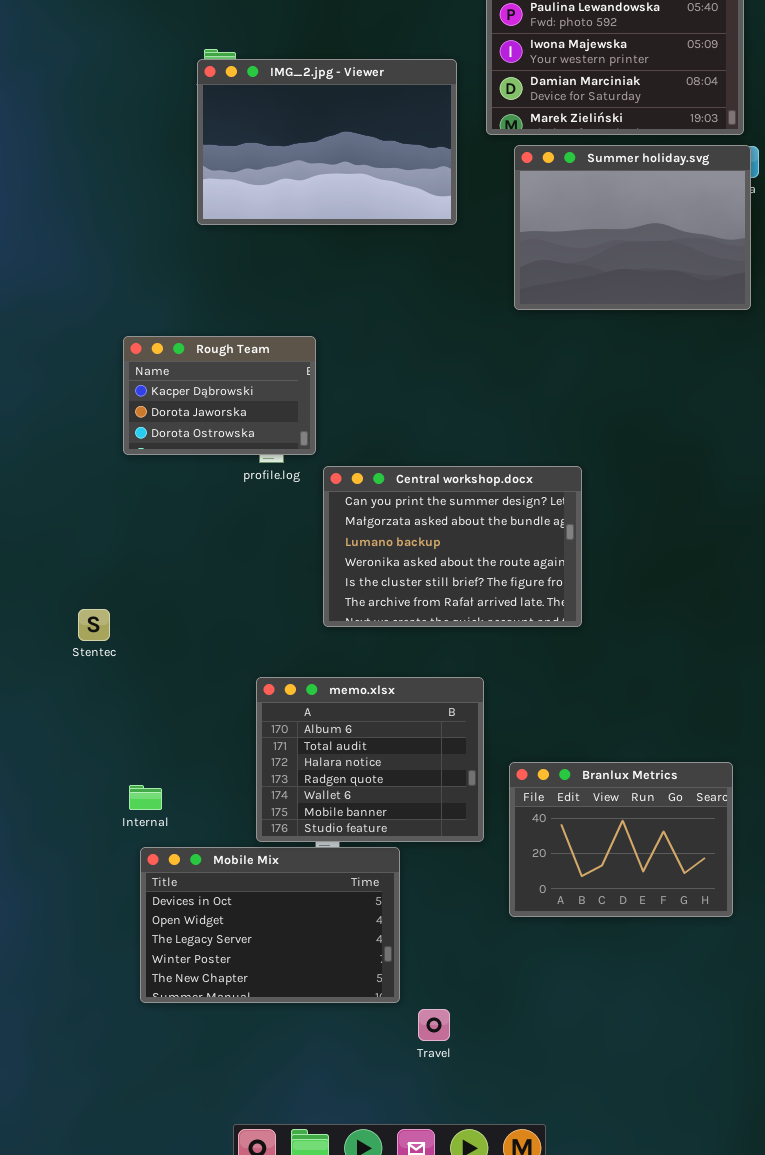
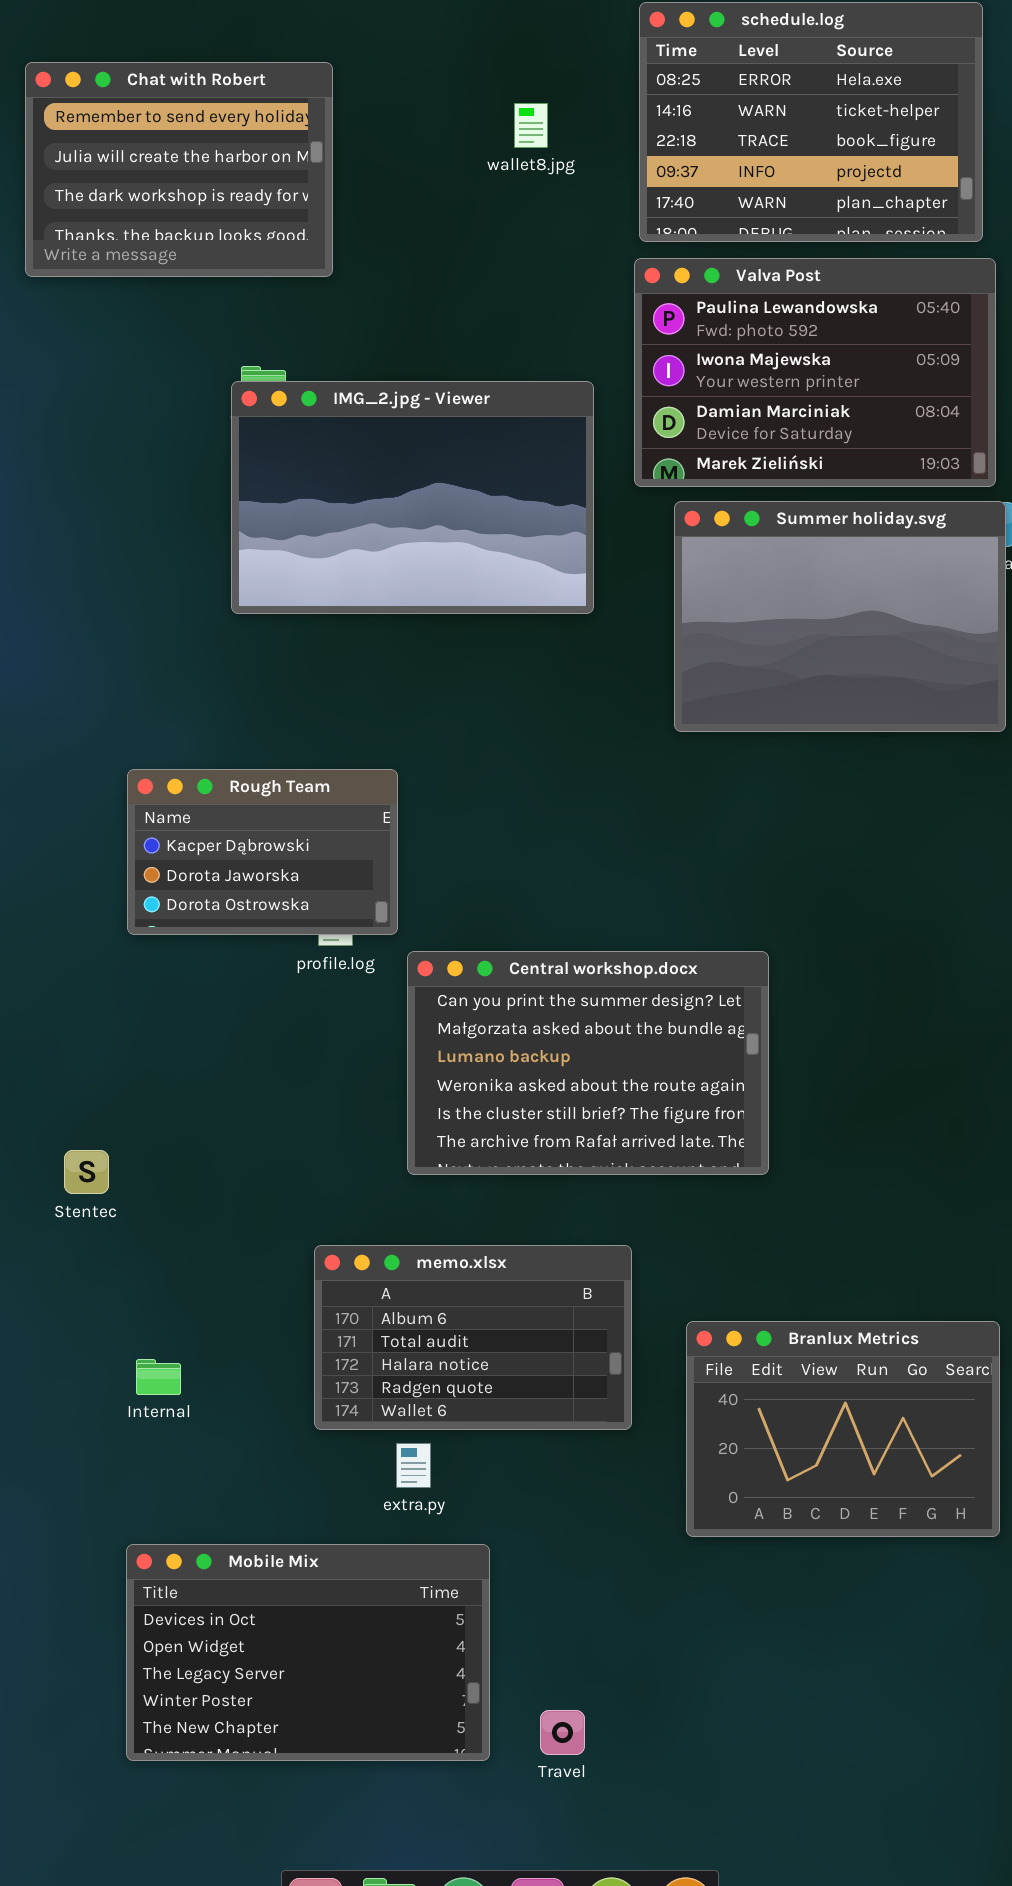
memo.xlsx: [256,677,484,842] -> [314,1245,632,1430], resized
Branlux Metrics: [509,762,733,917] -> [686,1321,1000,1537], moved
Internal: [129,785,162,810] -> [136,1359,181,1395], moved
Mobile Mix: [140,847,400,1003] -> [126,1544,490,1761], moved

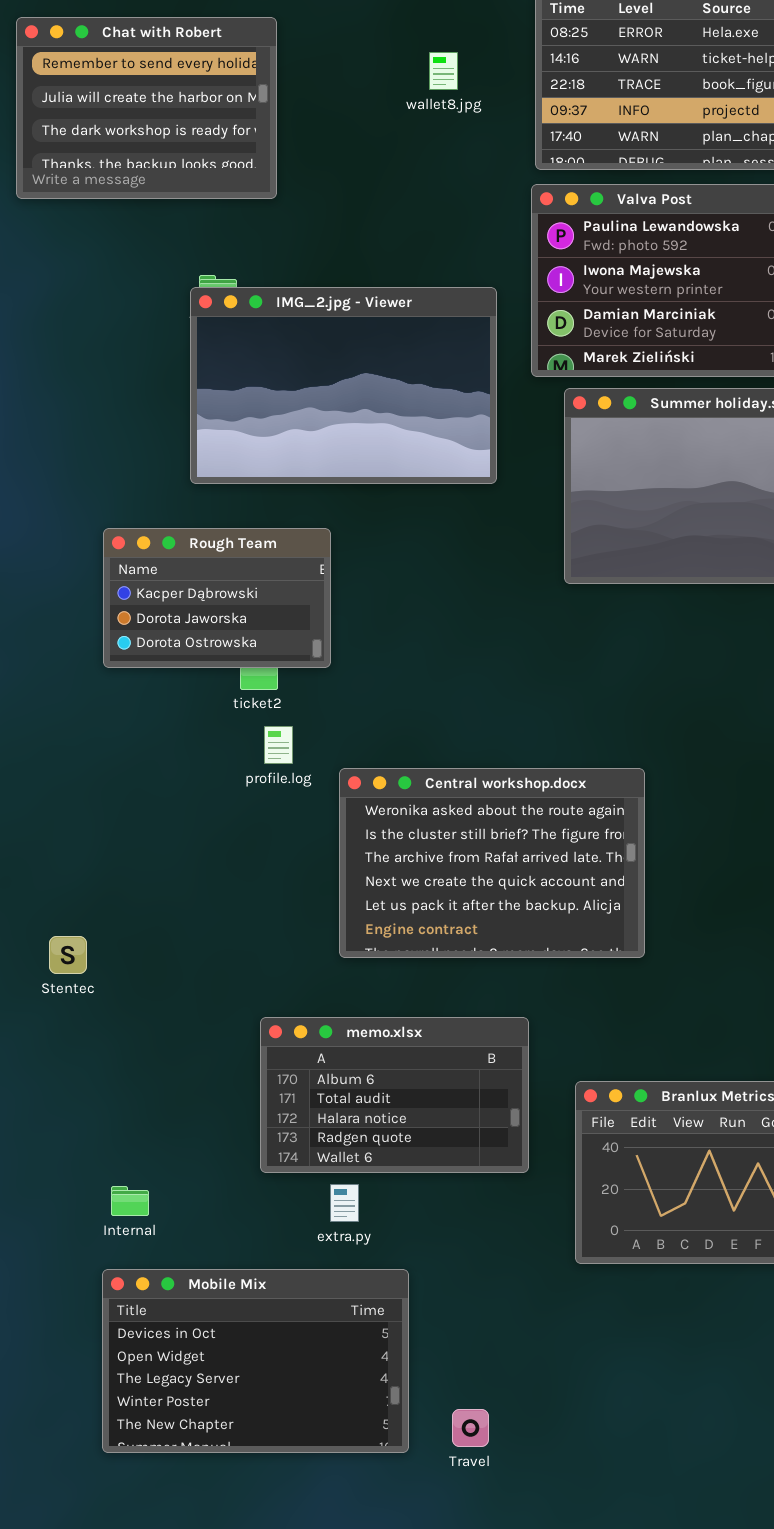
Rough Team: [127,769,398,935] -> [103,528,331,668], moved
Central workshop.docx: [407,951,769,1175] -> [339,768,645,958], scrolled down 3 rows
Internal: [136,1359,181,1395] -> [111,1186,149,1216], moved

